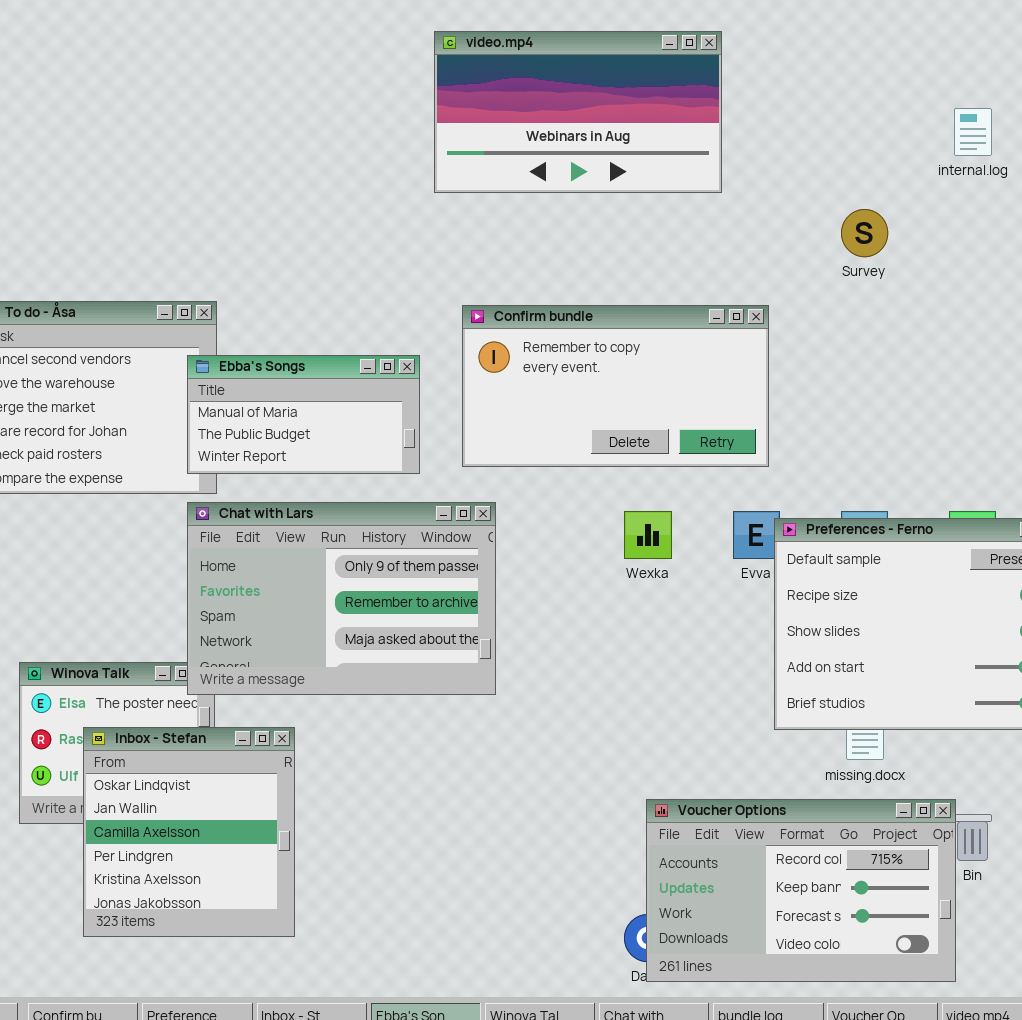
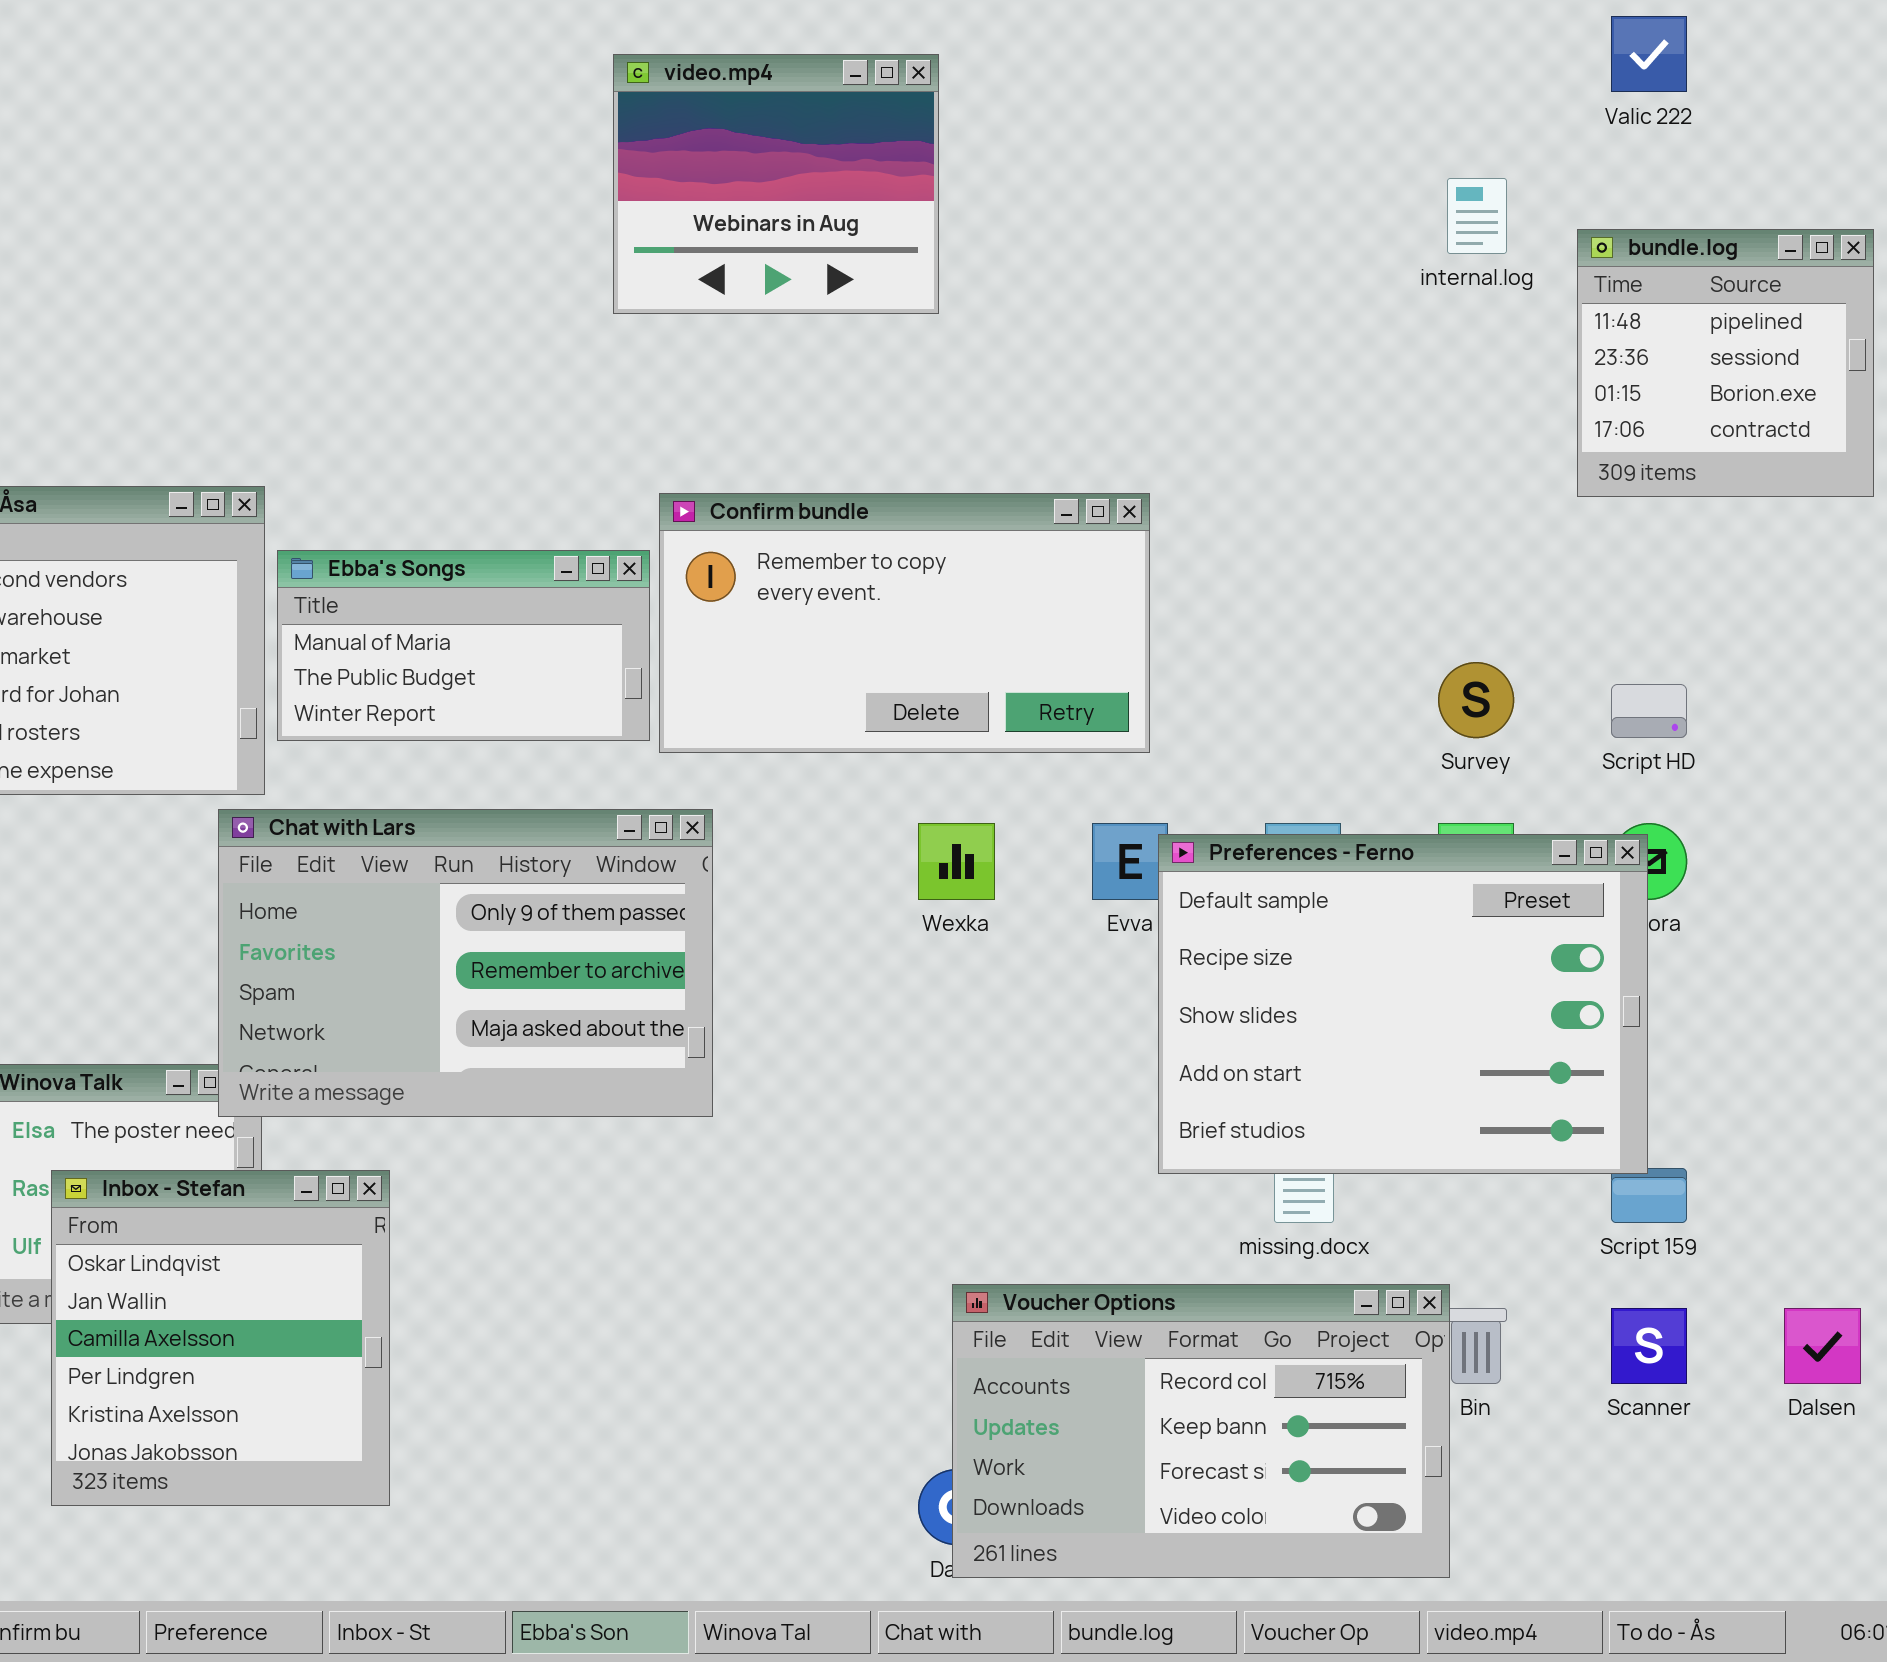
video.mp4: [434,31,722,193] -> [613,54,939,314], resized
Survey: [841,209,888,257] -> [1438,662,1514,738], moved
Ebba's Songs: [187,355,420,474] -> [277,550,650,741], moved

